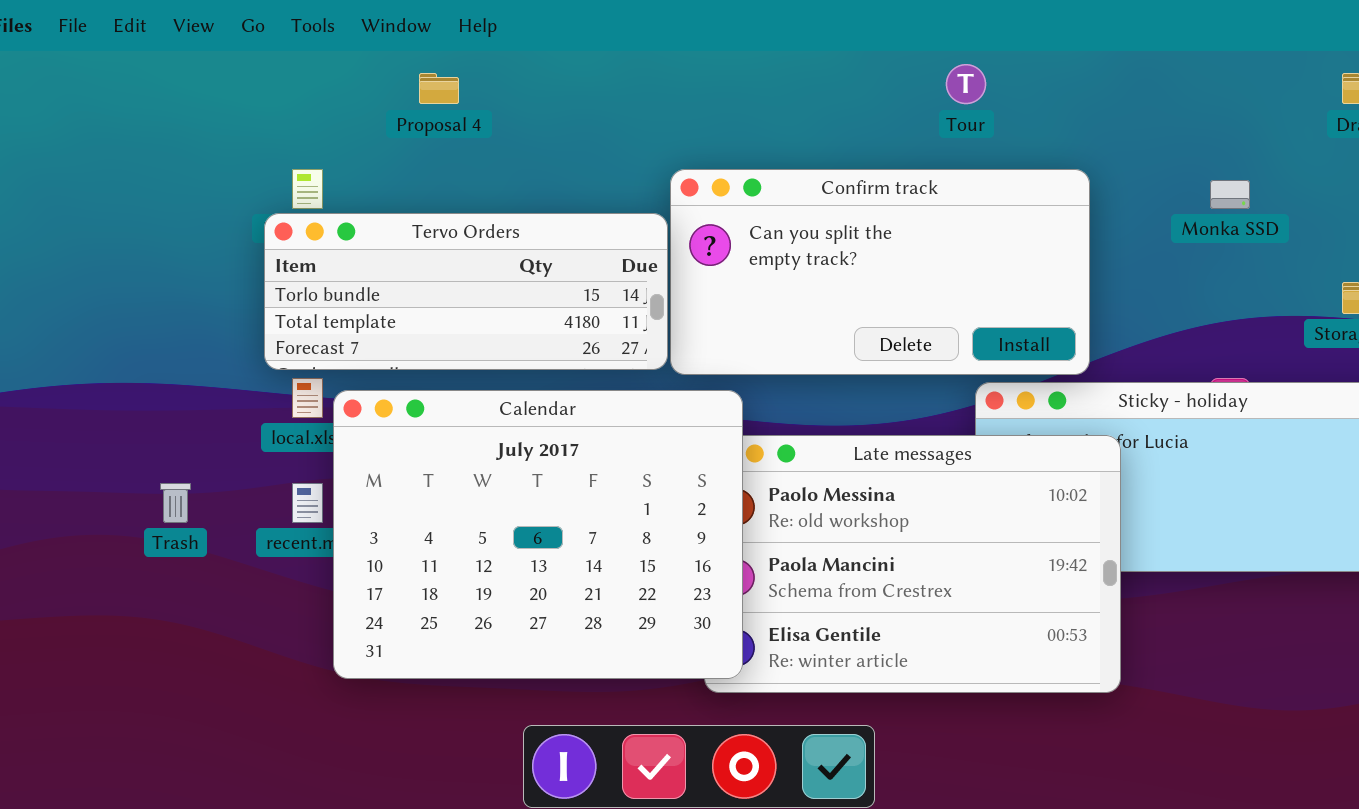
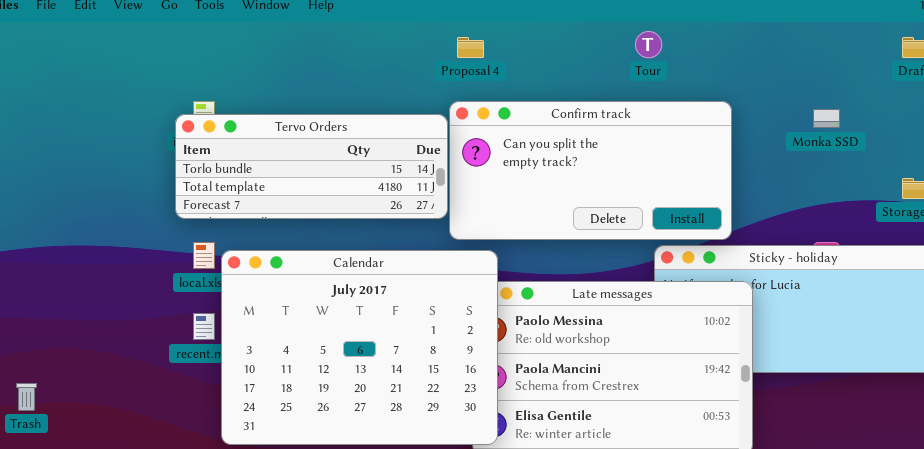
Proposal 4: [419,73,459,104] -> [457,37,484,58], moved
Tervo Orders: [264,213,668,370] -> [175,114,448,219], moved
Trash: [160,483,191,523] -> [16,383,37,411], moved

